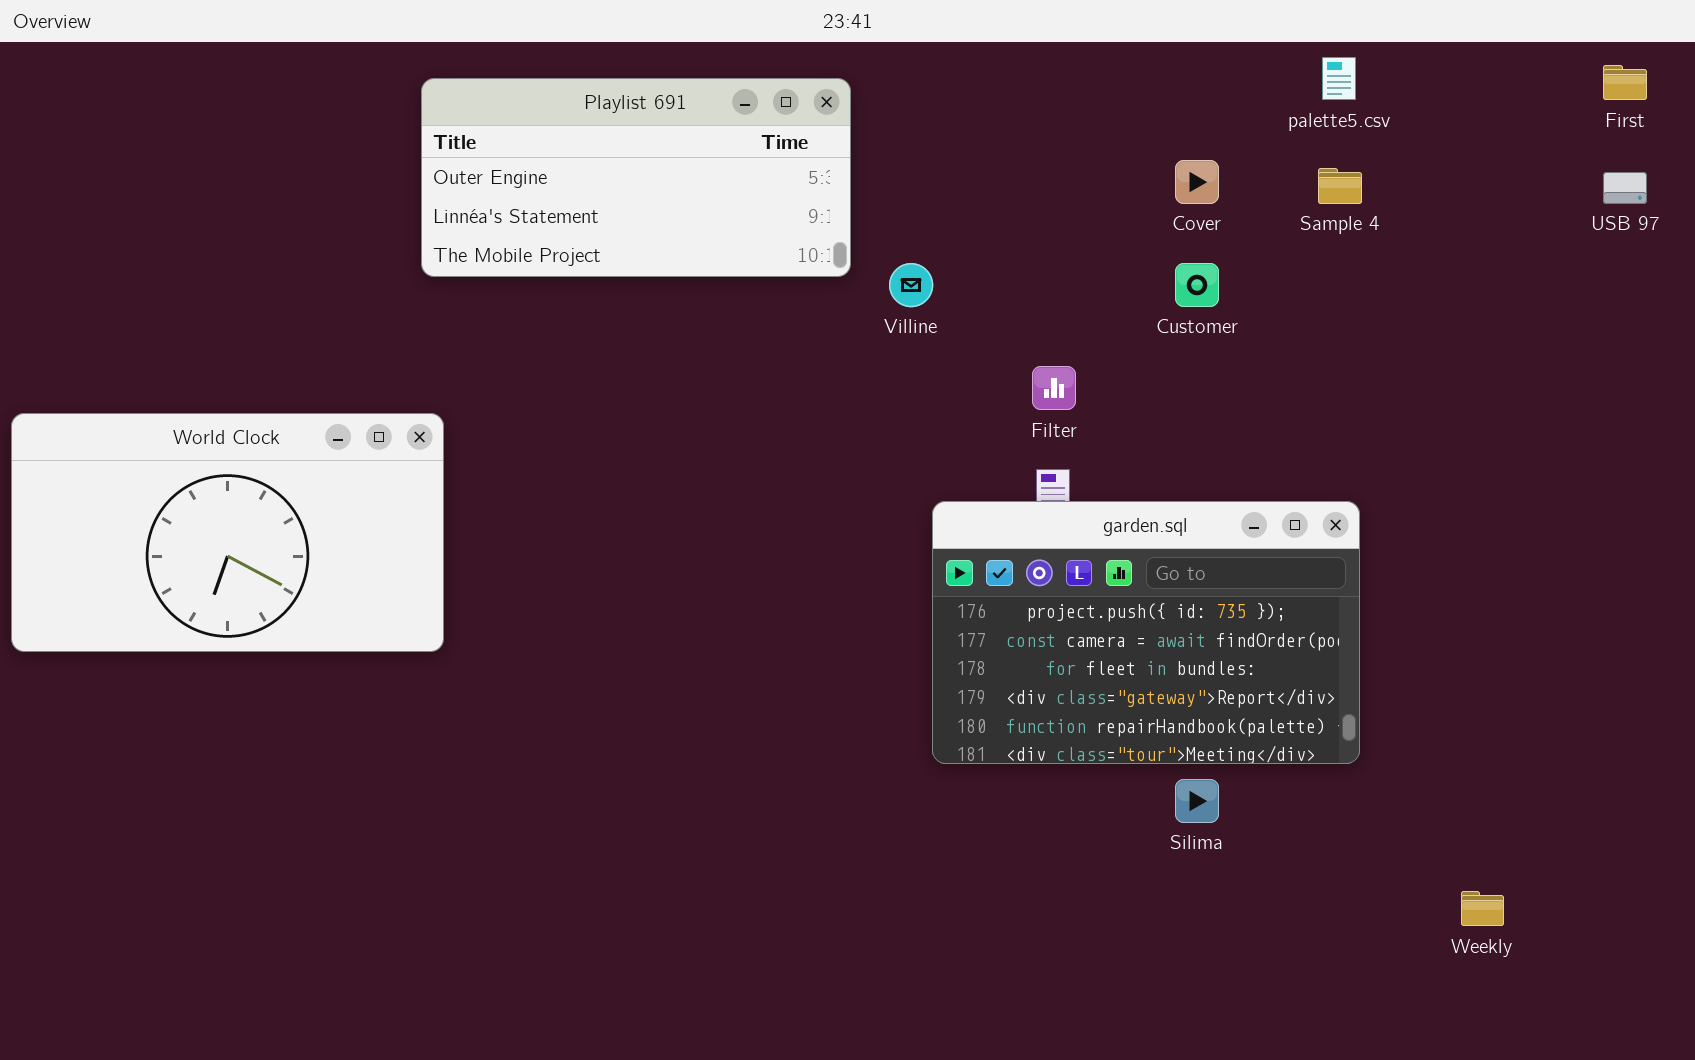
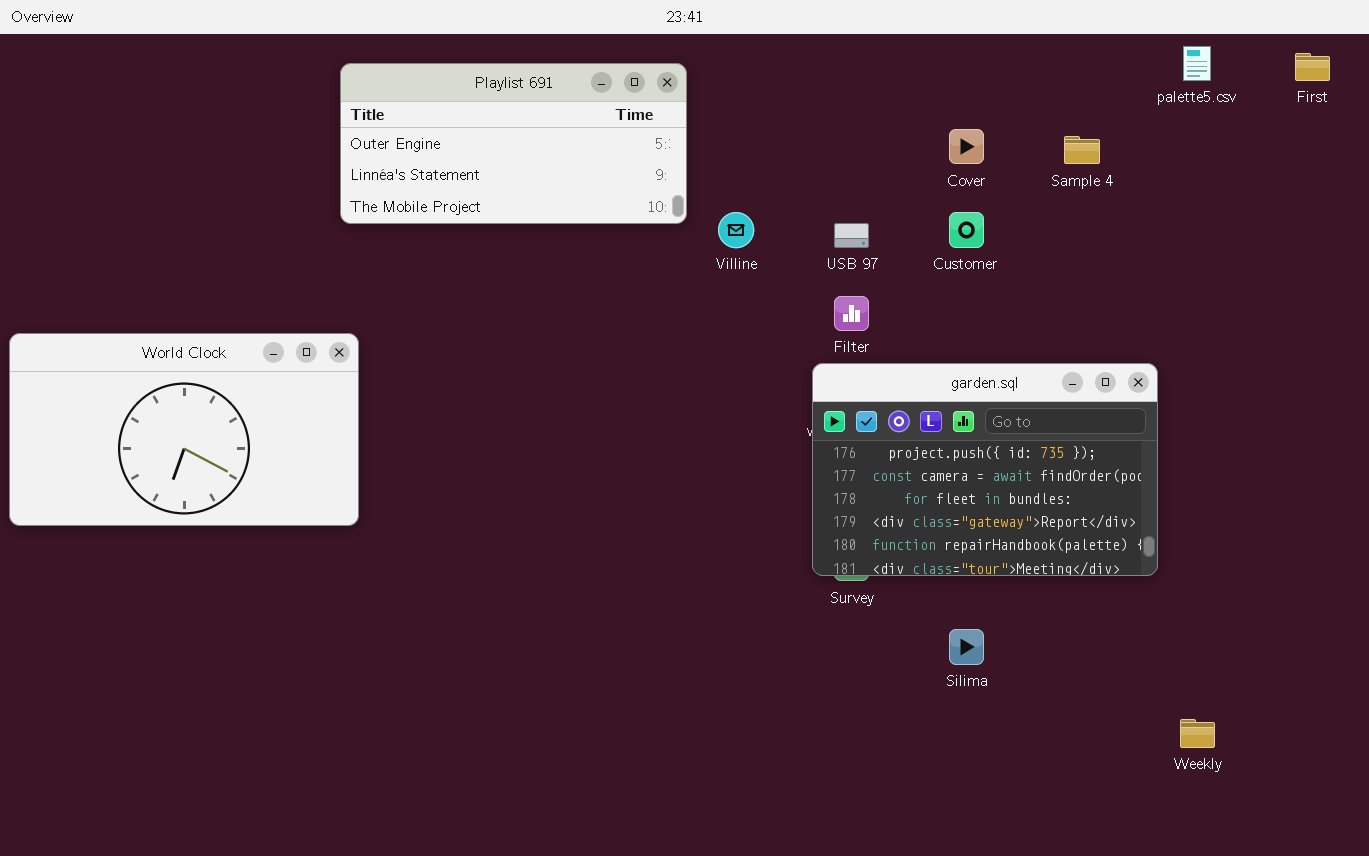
palette5.csv: [1322,57,1356,100] -> [1183,46,1211,81], moved
USB 97: [1603,172,1647,204] -> [834,223,869,248], moved
garden.sql: [932,501,1360,764] -> [812,363,1158,576], moved

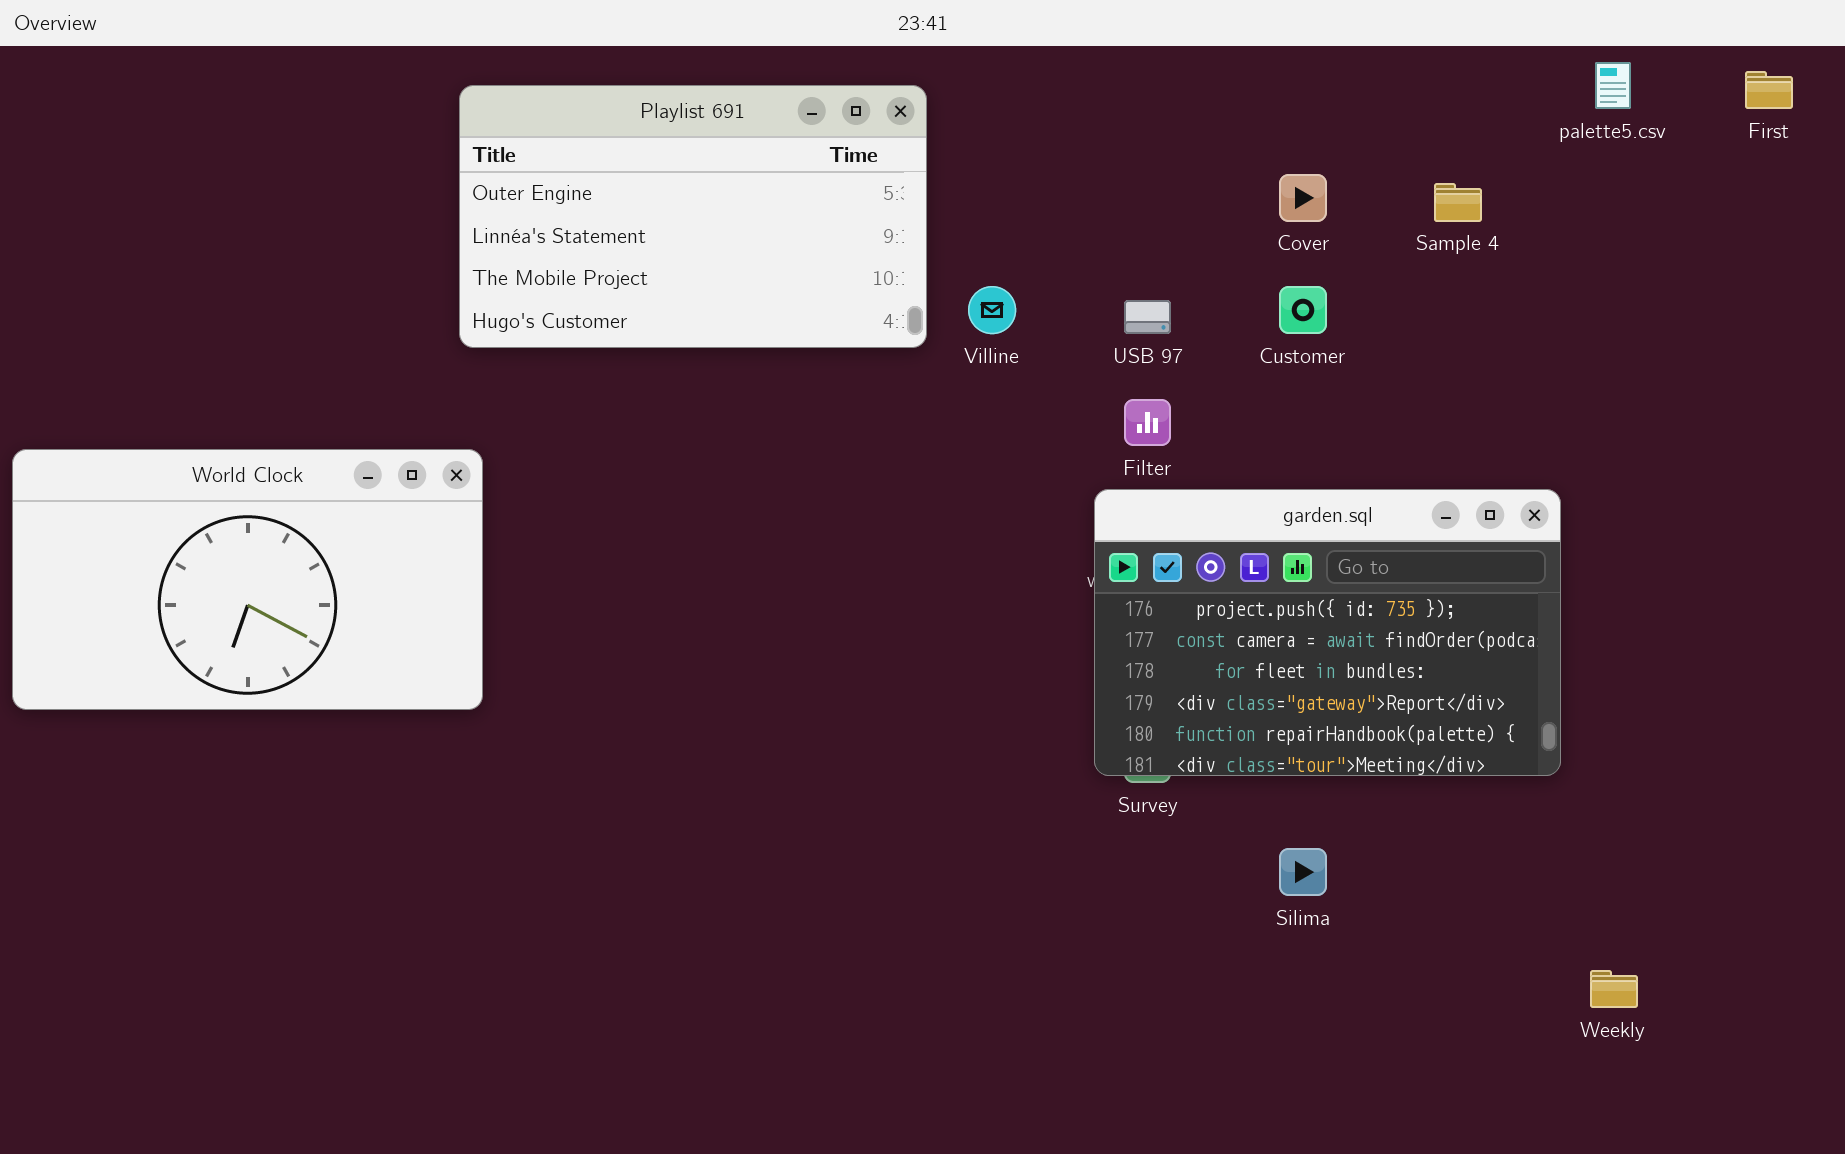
Playlist 691: [340,63,687,224] -> [459,85,927,348], resized

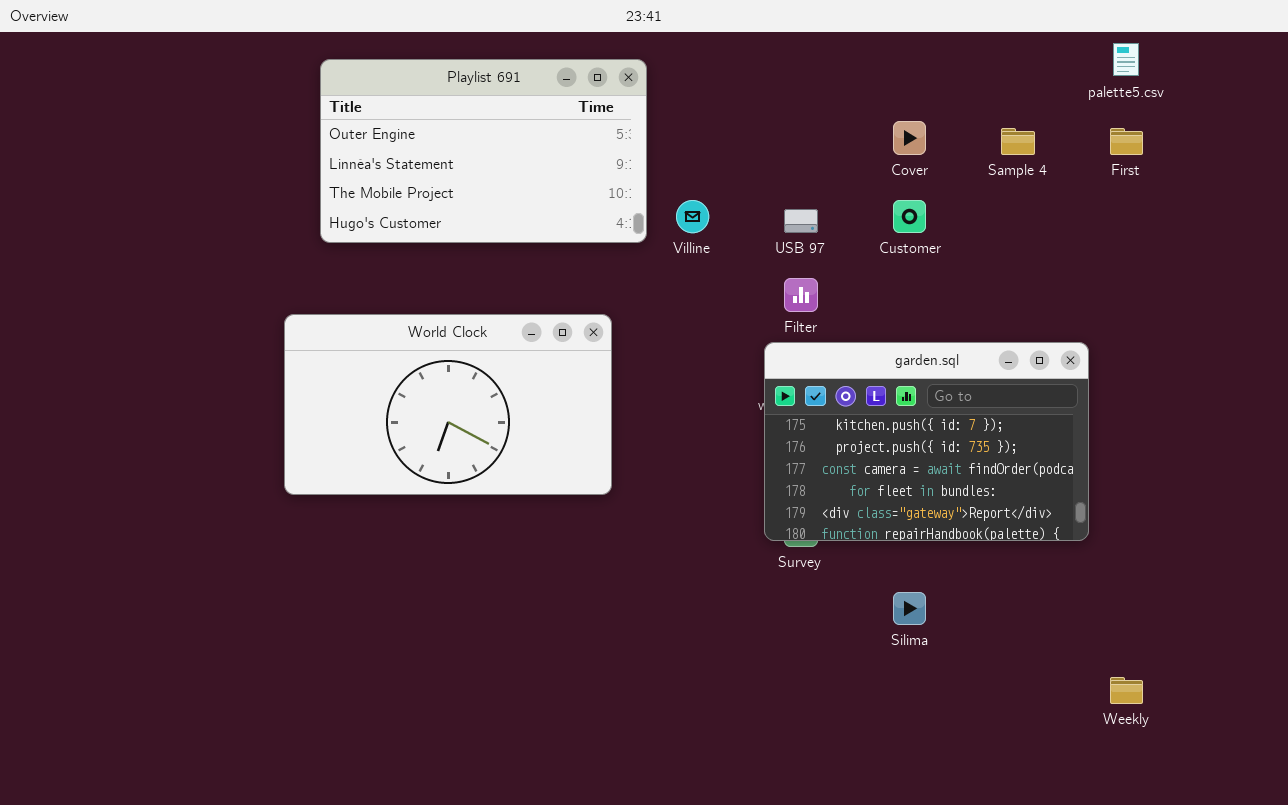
First: [1745,71,1793,109] -> [1110,128,1143,155], moved
World Clock: [12,449,483,710] -> [284,314,612,495], moved
garden.sql: [1094,489,1561,776] -> [764,342,1089,541], scrolled up 1 row

